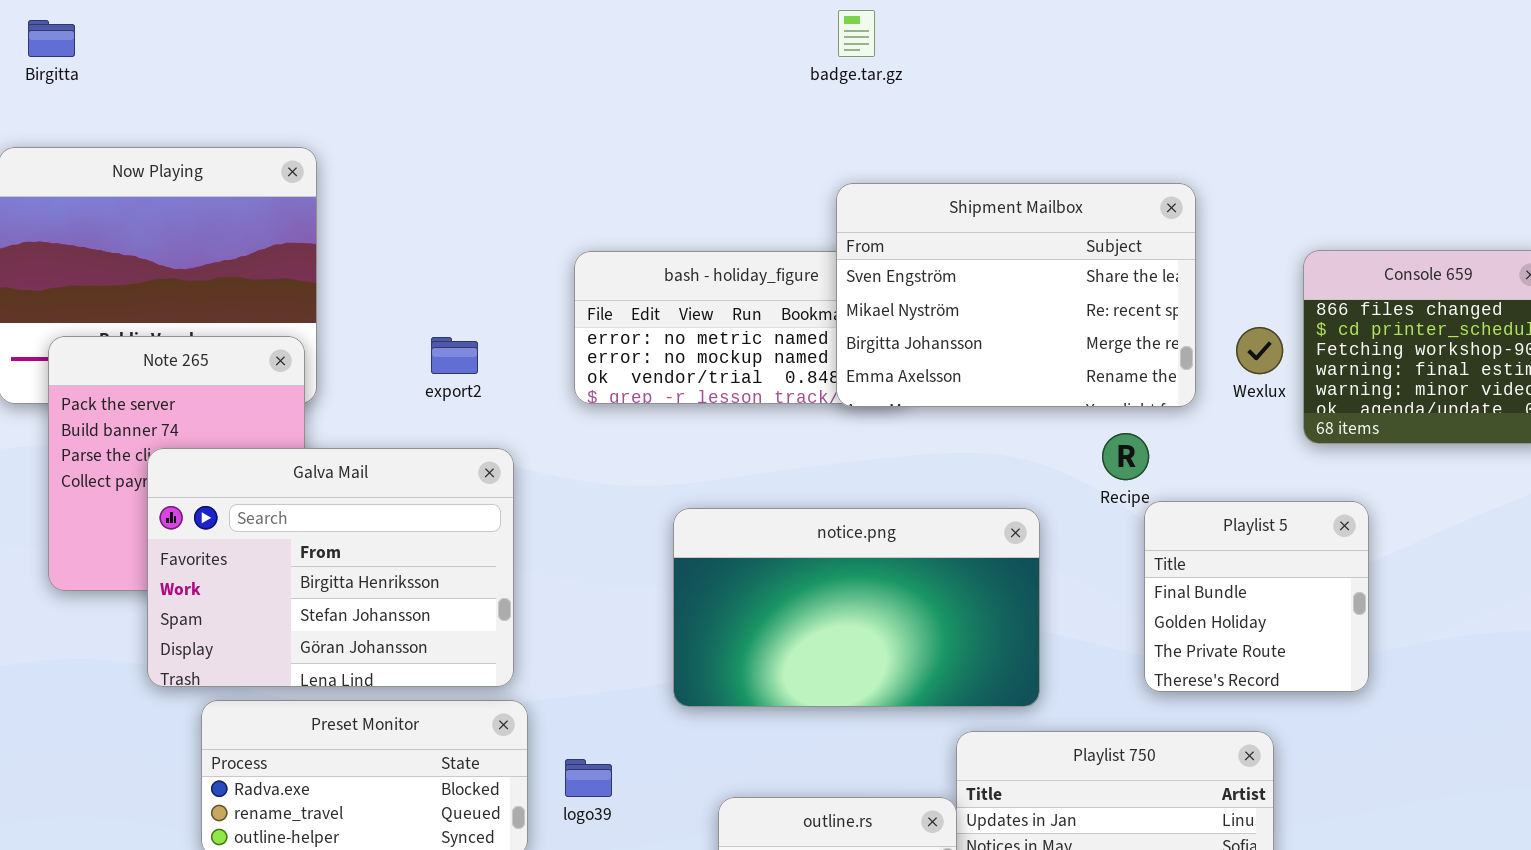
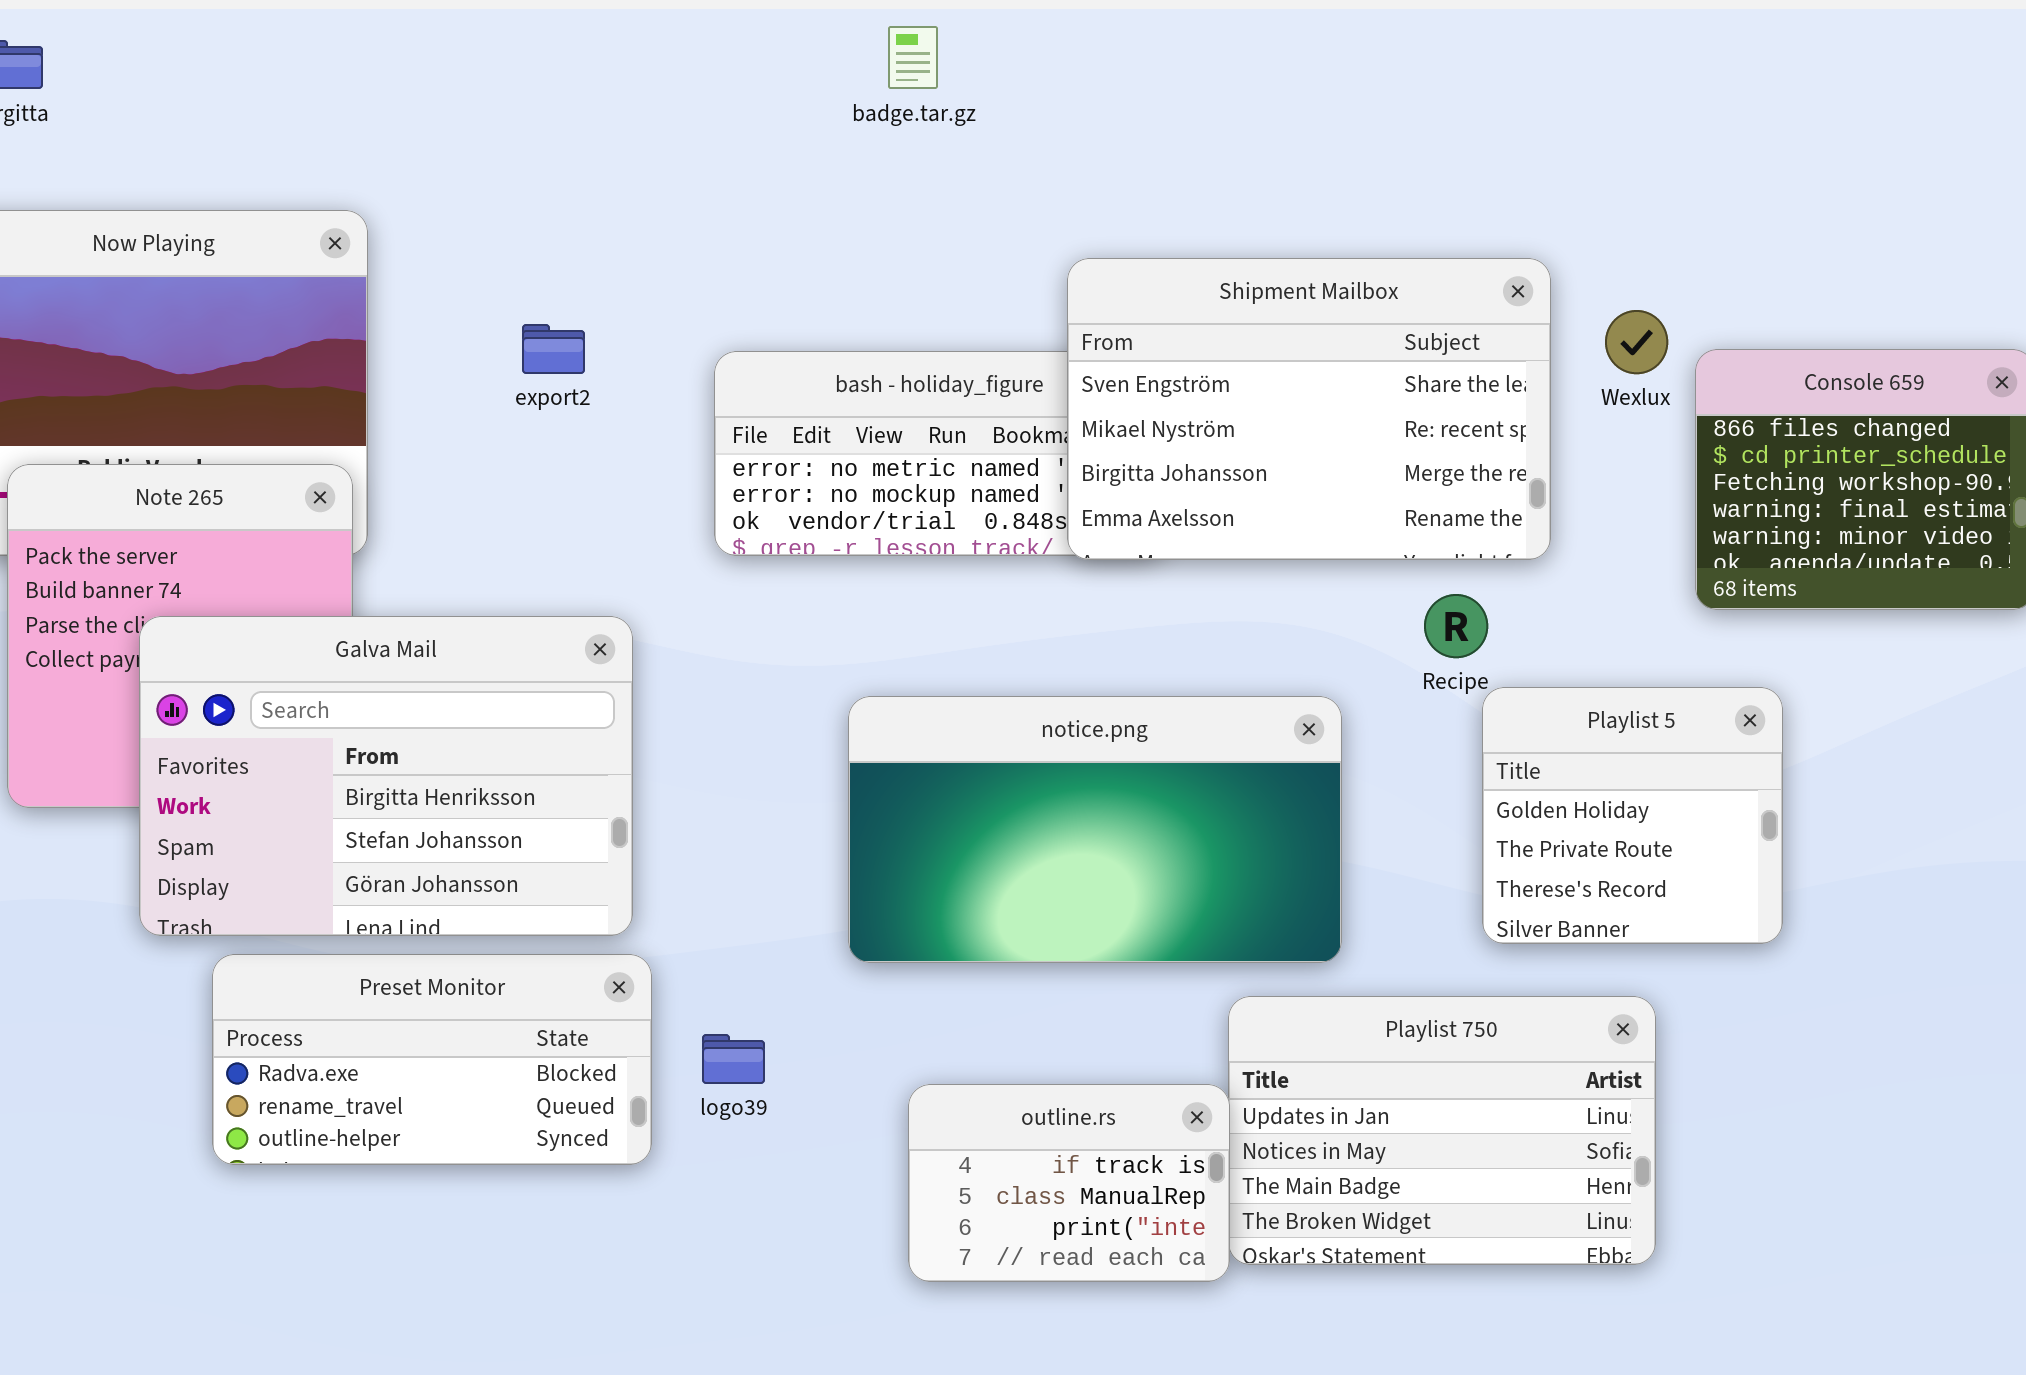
badge.tar.gz: [838,10,875,57] -> [888,26,938,89], moved
Wexlux: [1236,327,1283,374] -> [1605,310,1668,374], moved
export2: [431,337,478,374] -> [522,324,585,374], moved
Playlist 5: [1144,501,1369,692] -> [1482,687,1783,944], scrolled down 1 row

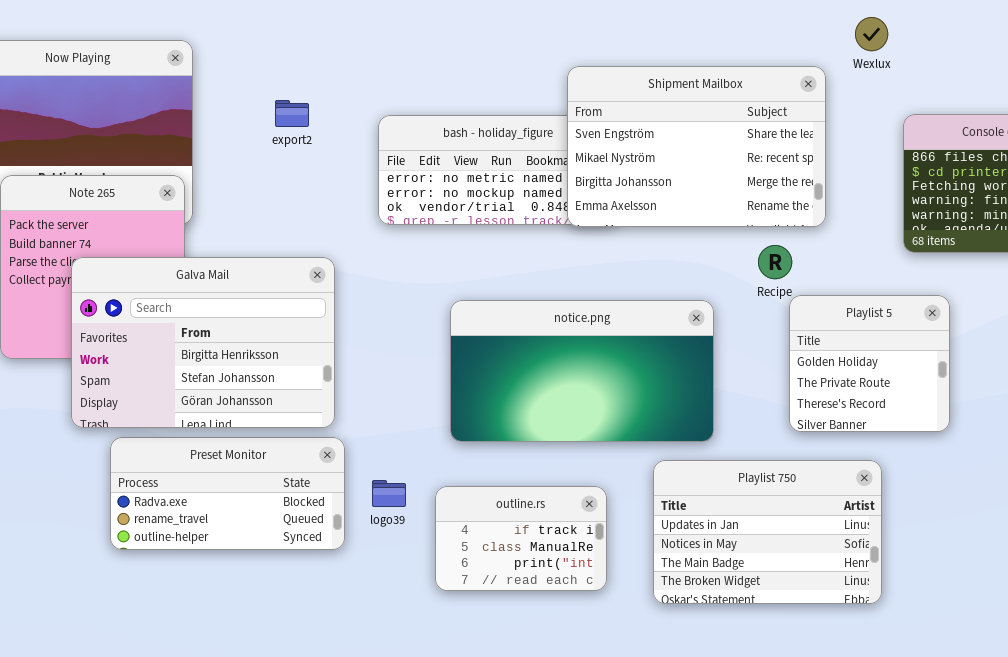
Wexlux: [1605,310,1668,374] -> [855,17,888,51], moved
outline.rs: [908,1084,1230,1282] -> [435,486,607,591], moved

